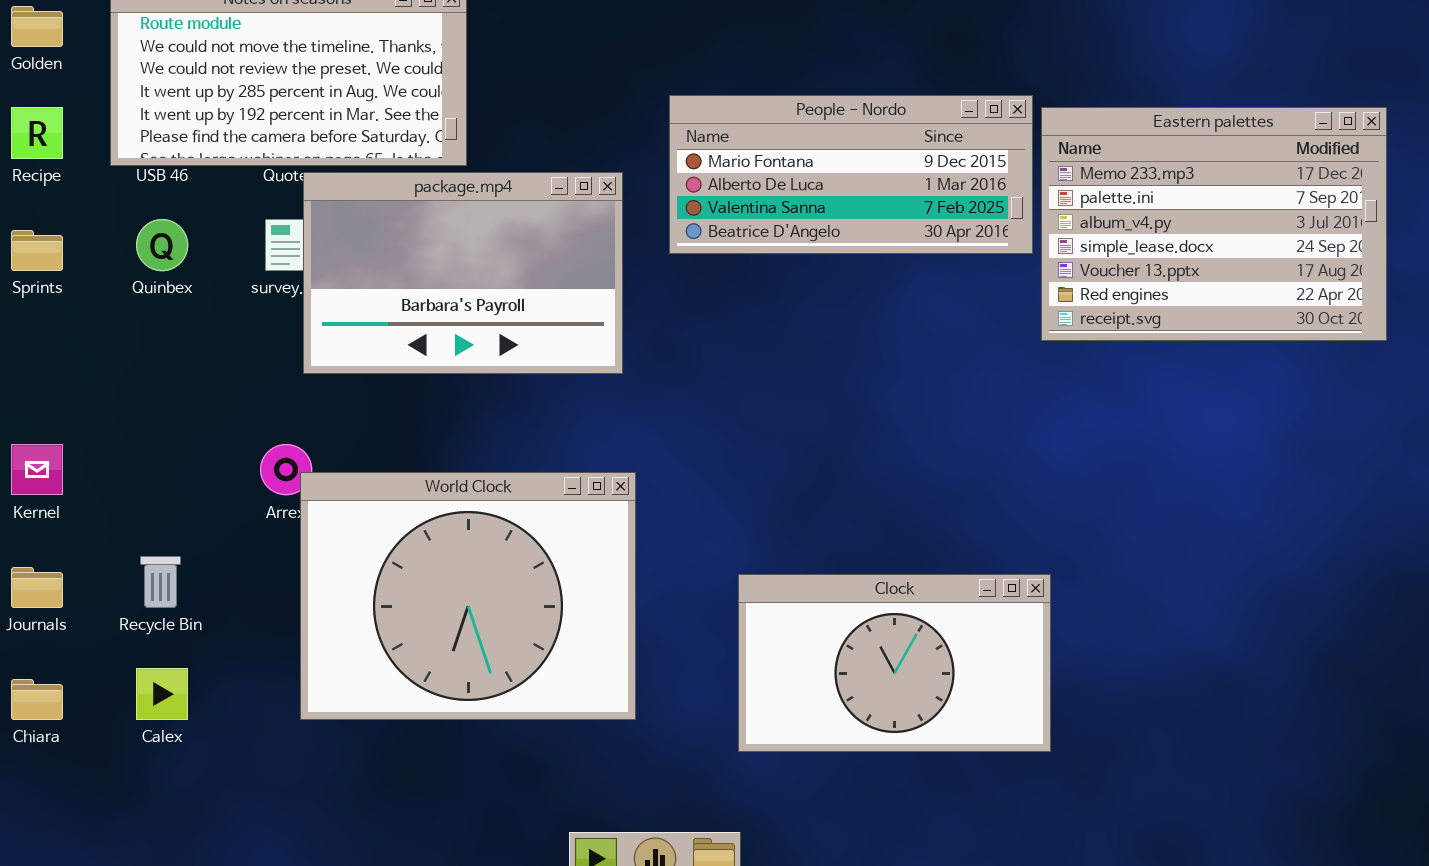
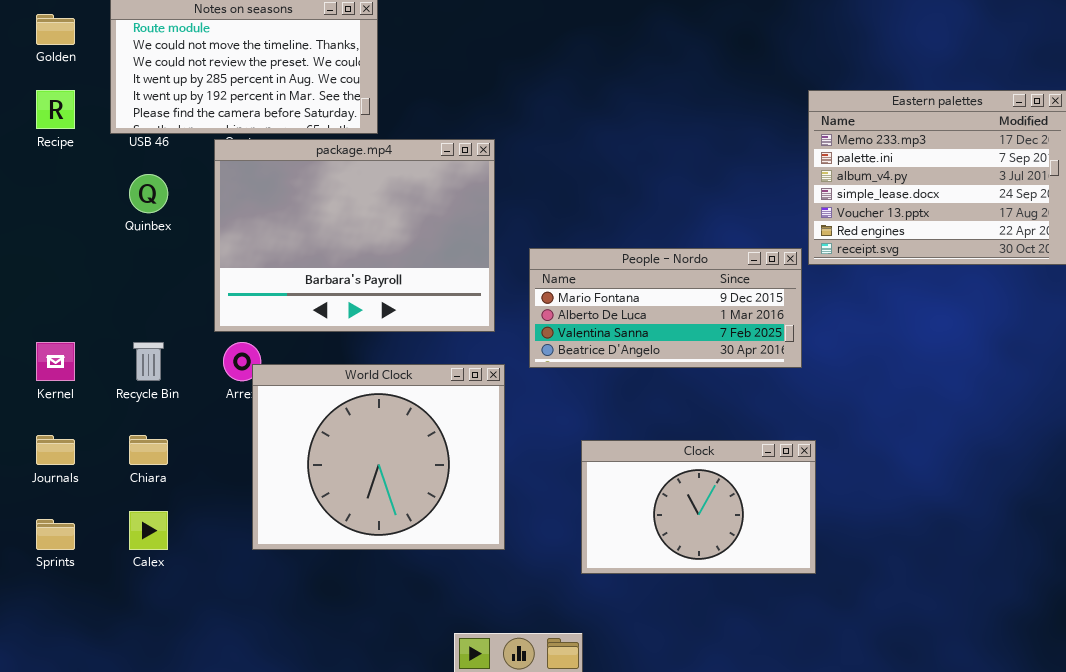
People - Nordo: [669,95,1033,254] -> [529,248,802,368], moved
package.mp4: [303,172,623,374] -> [214,139,495,332], resized
Sprints: [11,230,63,271] -> [36,519,75,550], moved
Recycle Bin: [140,556,181,608] -> [133,342,164,381], moved
Chiara: [11,679,63,720] -> [129,435,168,465], moved

